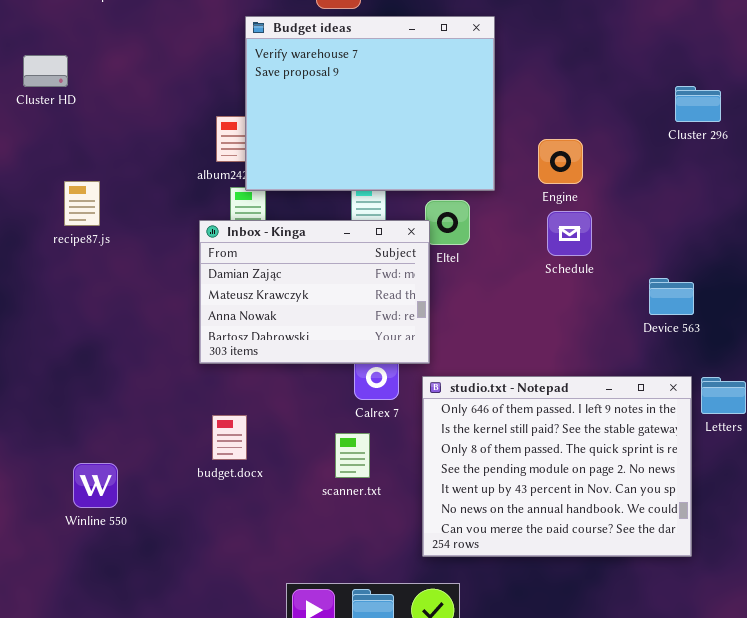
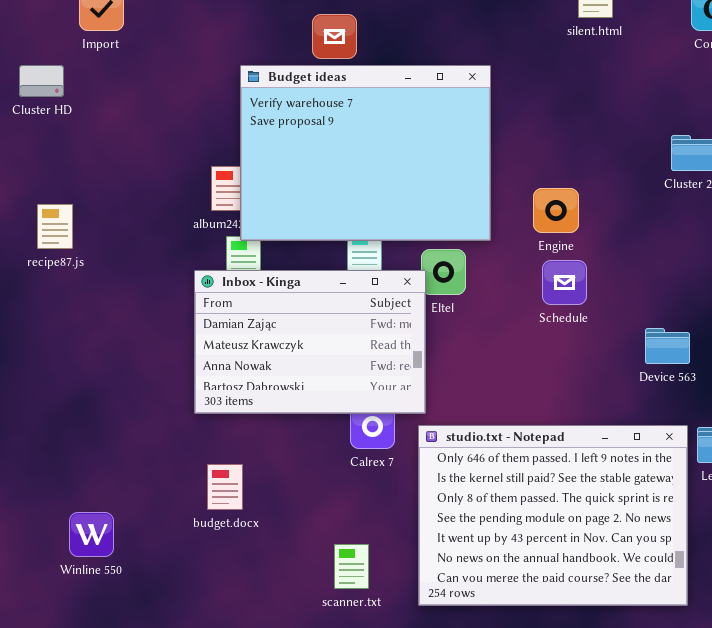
Cluster HD: [23,55,68,87] -> [19,65,64,97], moved
recipe87.js: [64,181,100,226] -> [37,204,73,249], moved
scanner.txt: [335,433,370,478] -> [334,544,369,589], moved

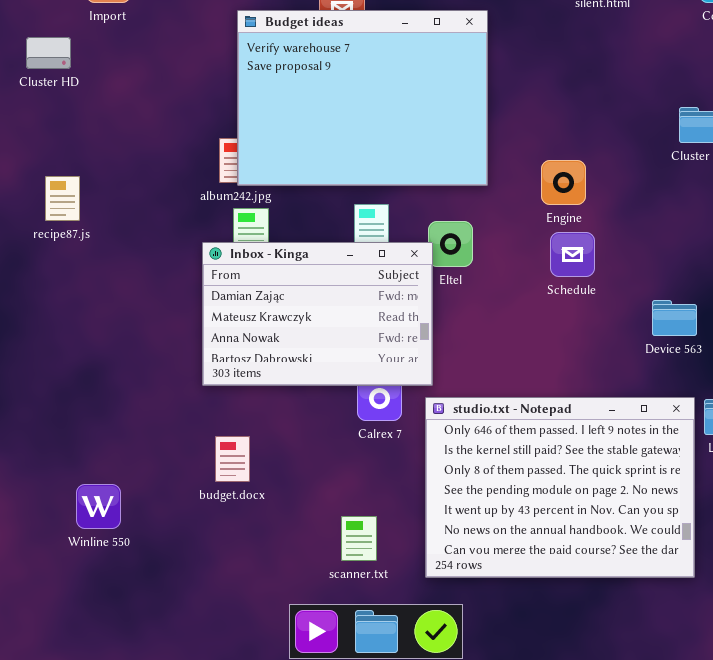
Budget ideas: [240,65,491,241] -> [237,10,488,186], moved

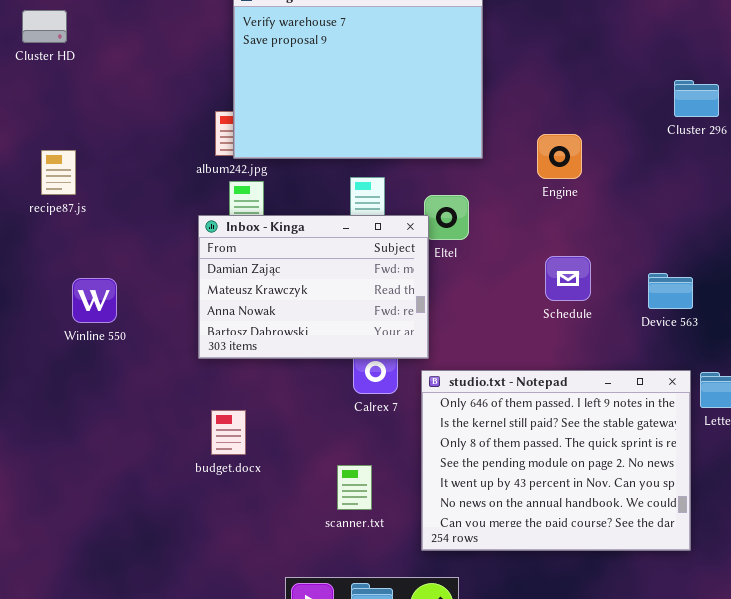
Schedule: [550,232,595,277] -> [545,256,591,301], moved
Winline 550: [76,484,121,529] -> [72,278,117,323], moved
scanner.txt: [341,516,377,561] -> [337,465,372,510], moved

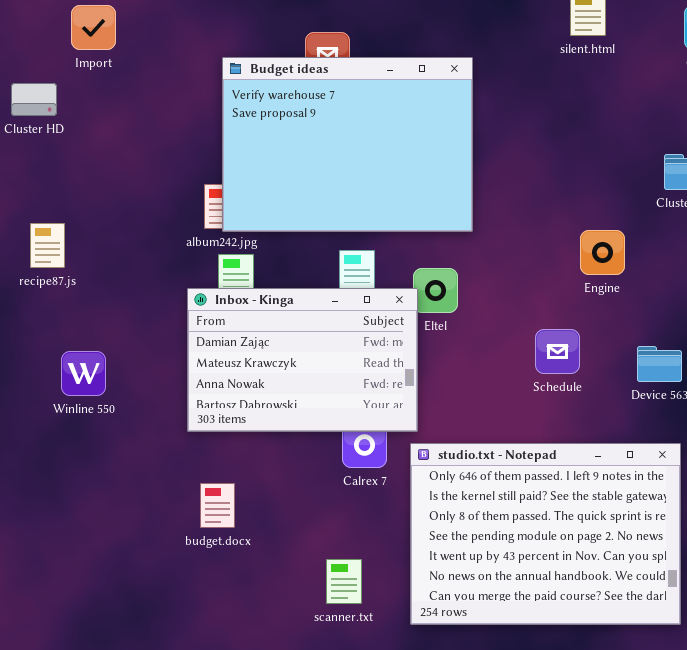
Engine: [537,134,582,179] -> [580,230,625,275], moved
scanner.txt: [337,465,372,510] -> [326,559,362,604], moved

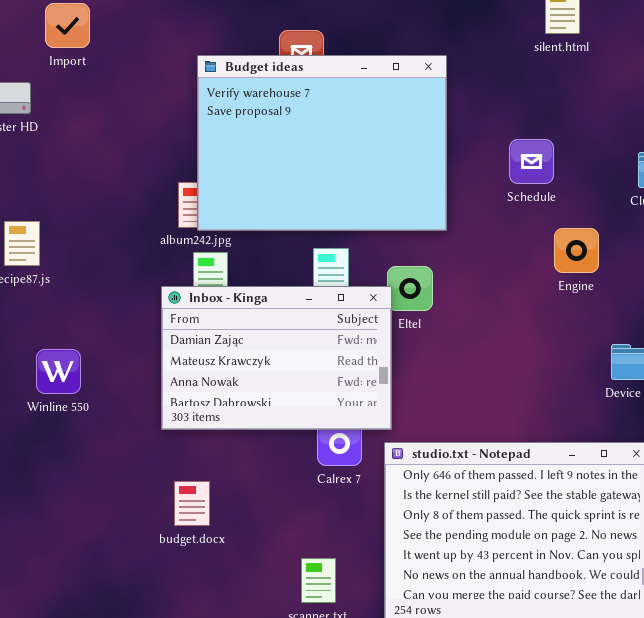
Schedule: [535,329,580,374] -> [509,139,554,184], moved

